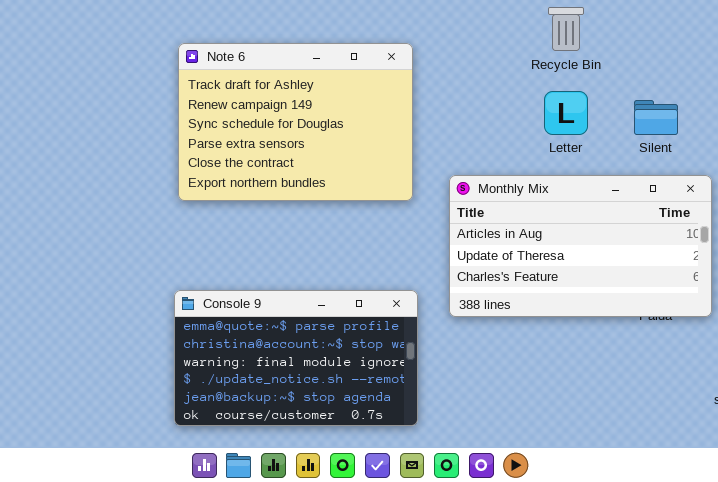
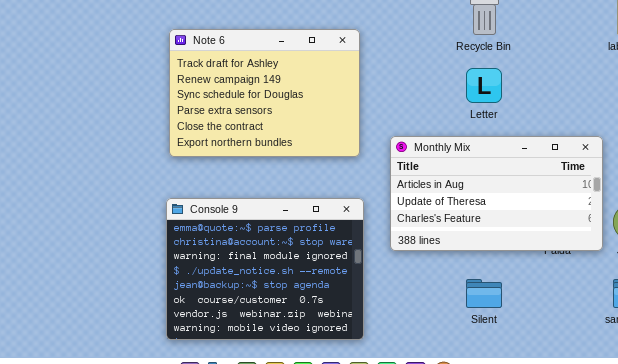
Silent: [634,100,678,135] -> [466,279,502,308], moved
Console 9: [174,290,418,426] -> [166,198,364,340], resized

